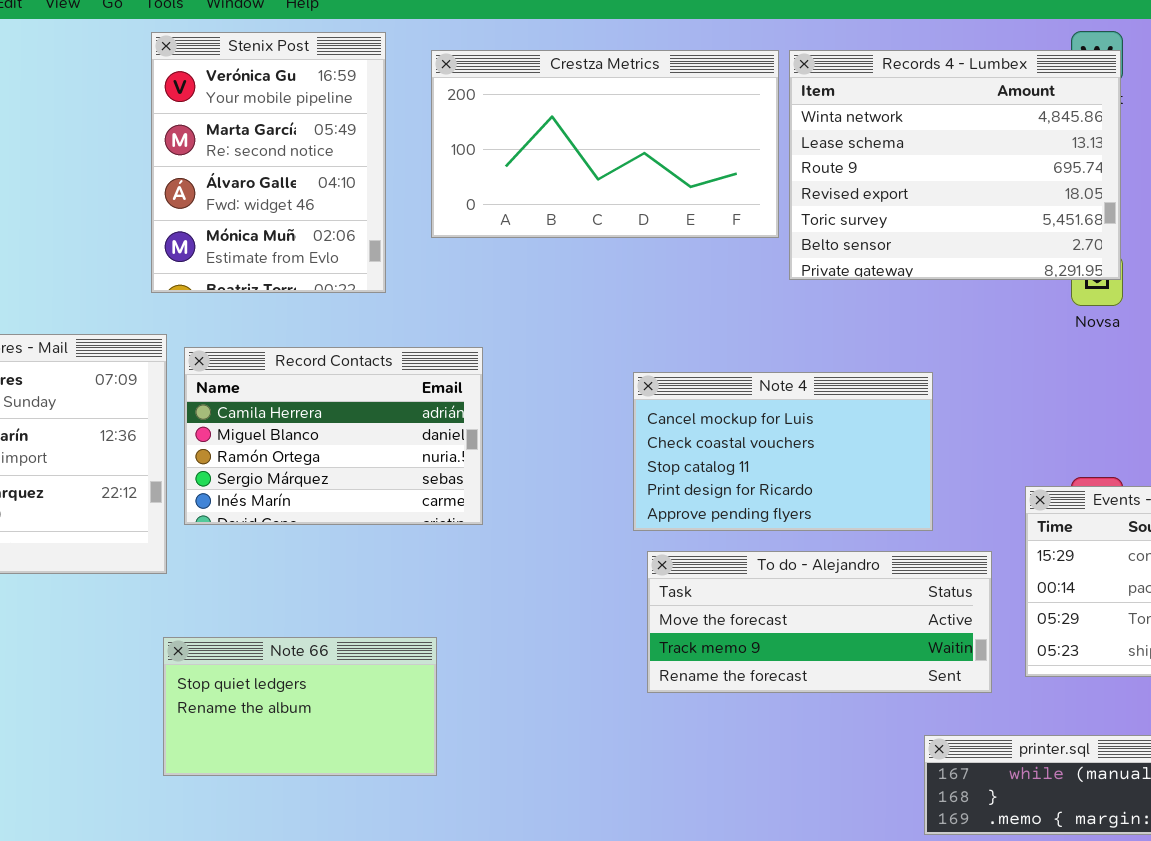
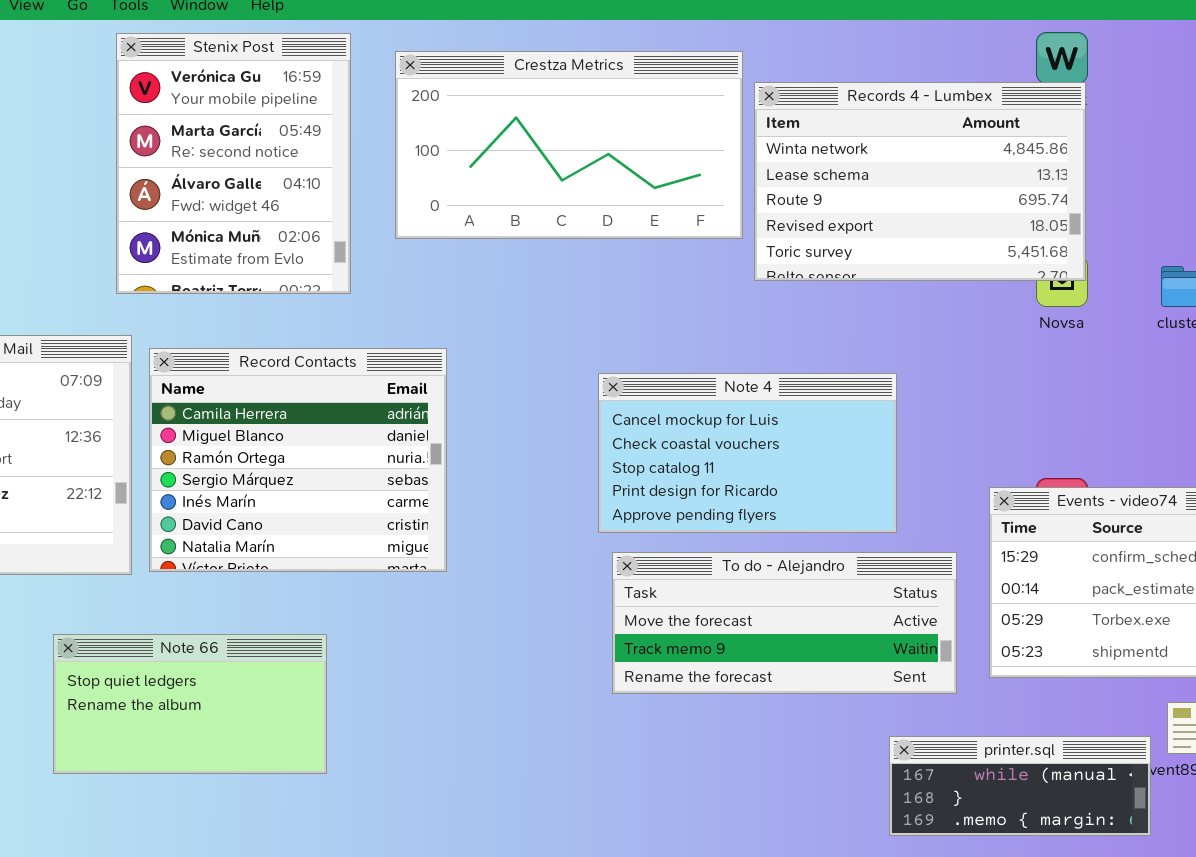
Records 4 - Lumbex: [789,50,1121,280] -> [754,82,1086,281], resized
Record Contacts: [184,347,483,525] -> [149,348,447,572], resized
Note 66: [163,637,437,776] -> [53,634,327,774], moved

